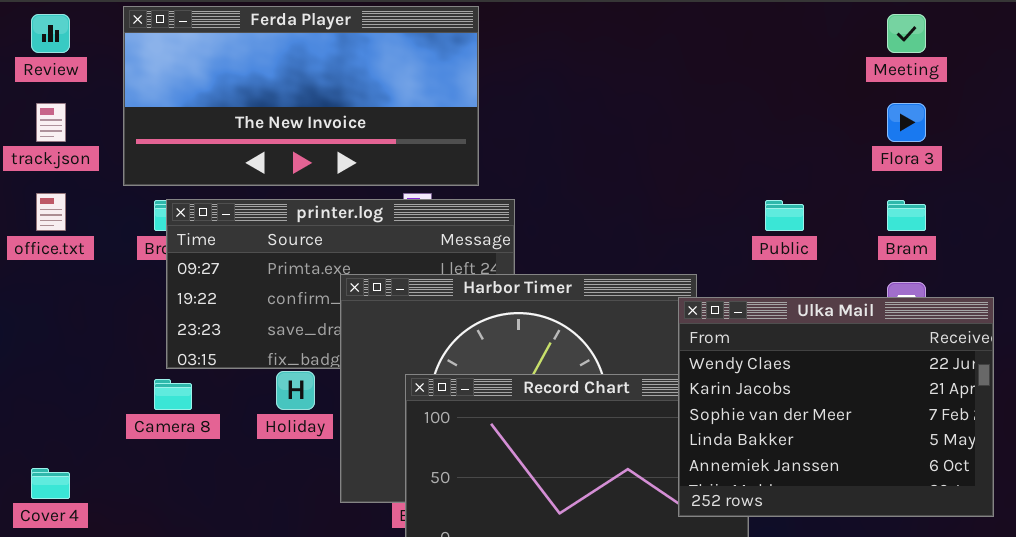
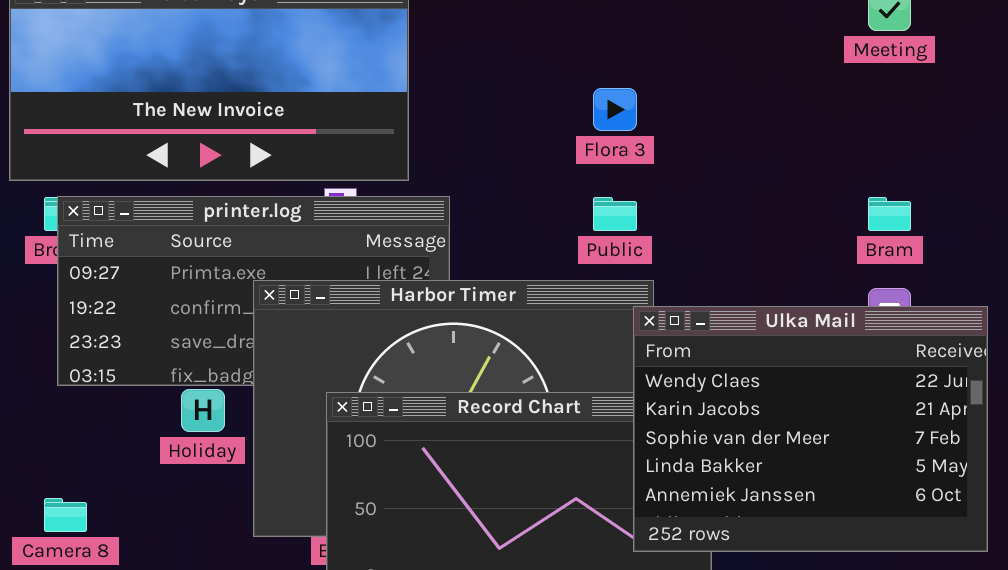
Flora 3: [887,103,926,142] -> [593,88,637,131], moved
Public: [765,200,804,231] -> [593,197,637,231], moved
Camera 8: [154,379,192,410] -> [44,498,87,532], moved

